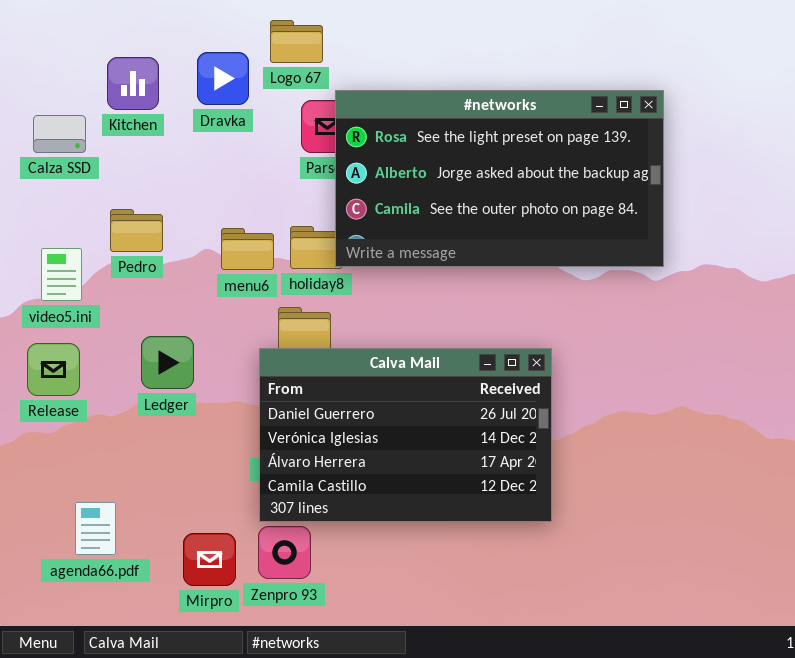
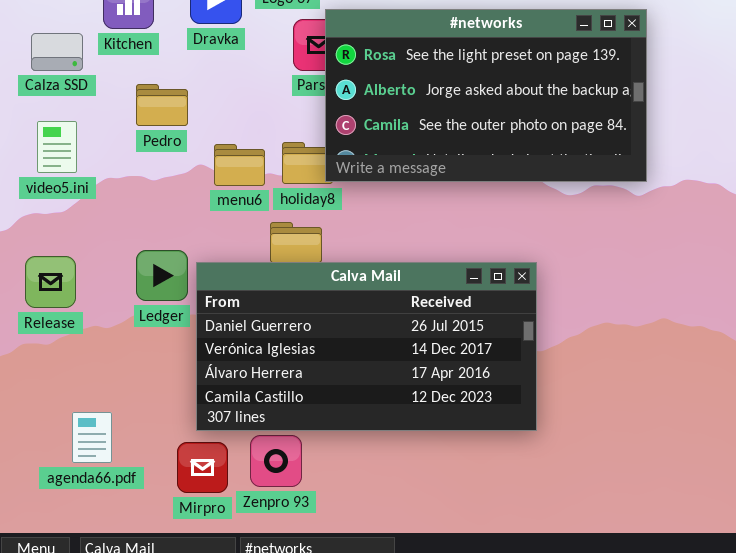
Pedro: [110,209,163,252] -> [136,84,188,126], moved
video5.ini: [41,248,82,301] -> [37,121,77,173], moved
Calva Mail: [259,348,552,522] -> [196,262,537,431], resized

